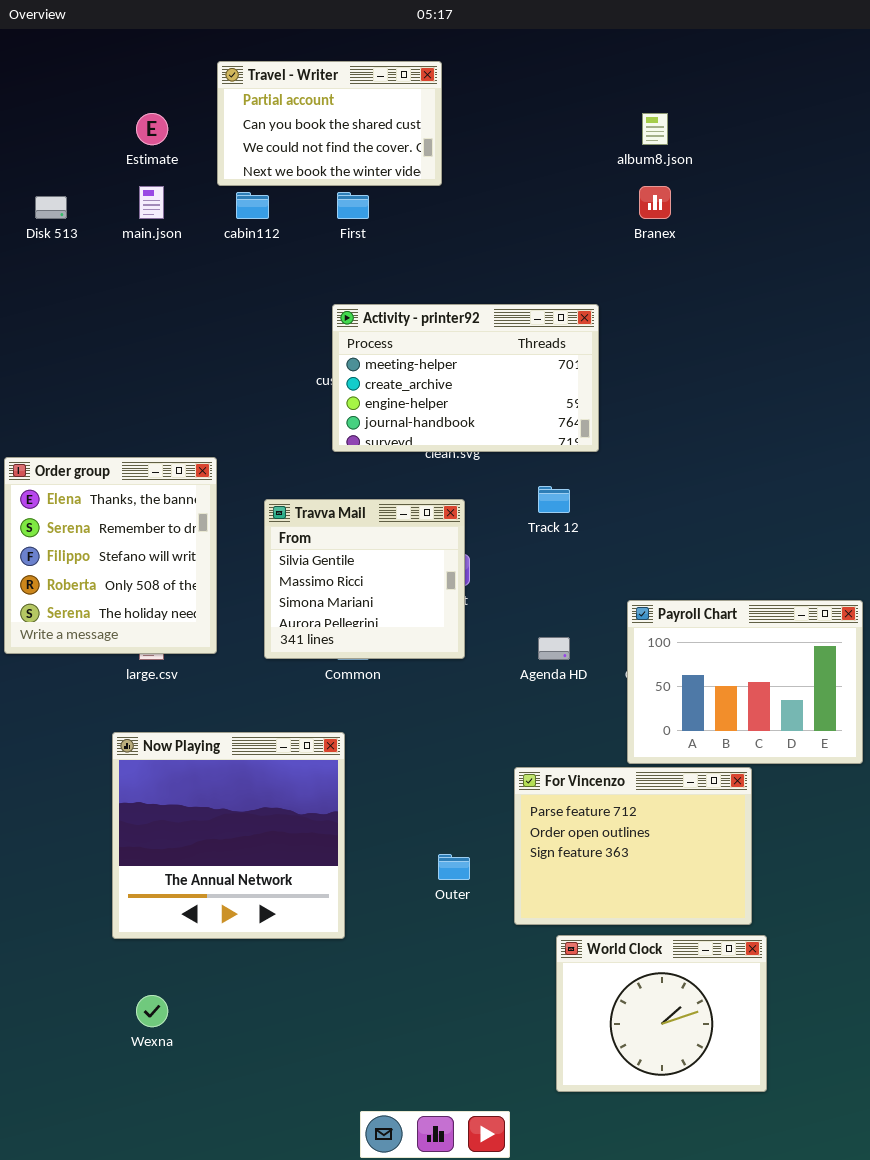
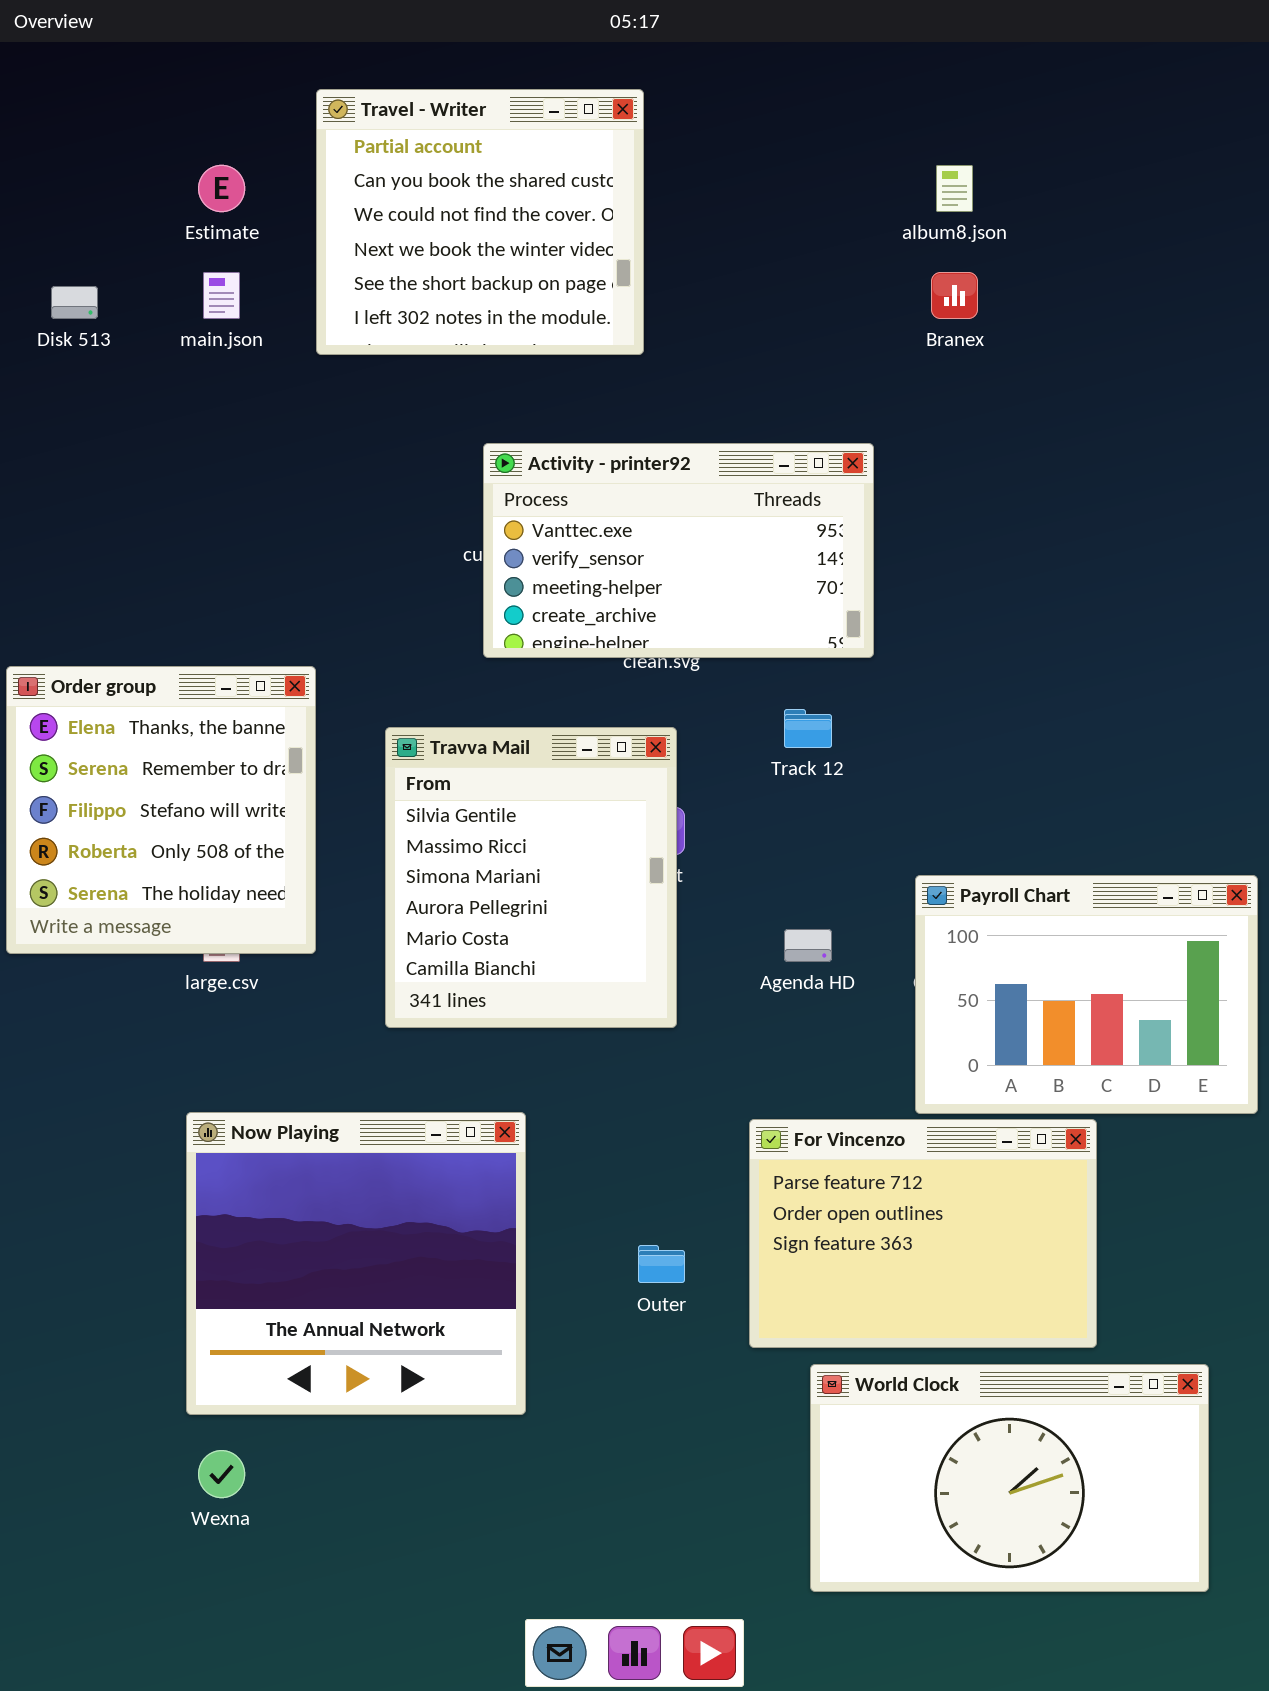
Travel - Writer: [217,61,442,186] -> [316,89,644,355], resized
Activity - printer92: [332,304,599,452] -> [483,443,874,658], scrolled up 2 rows
Travva Mail: [264,499,465,659] -> [385,727,677,1028], resized
Now Playing: [112,732,345,939] -> [186,1112,526,1415], moved
World Clock: [556,935,767,1092] -> [810,1364,1209,1592], resized

